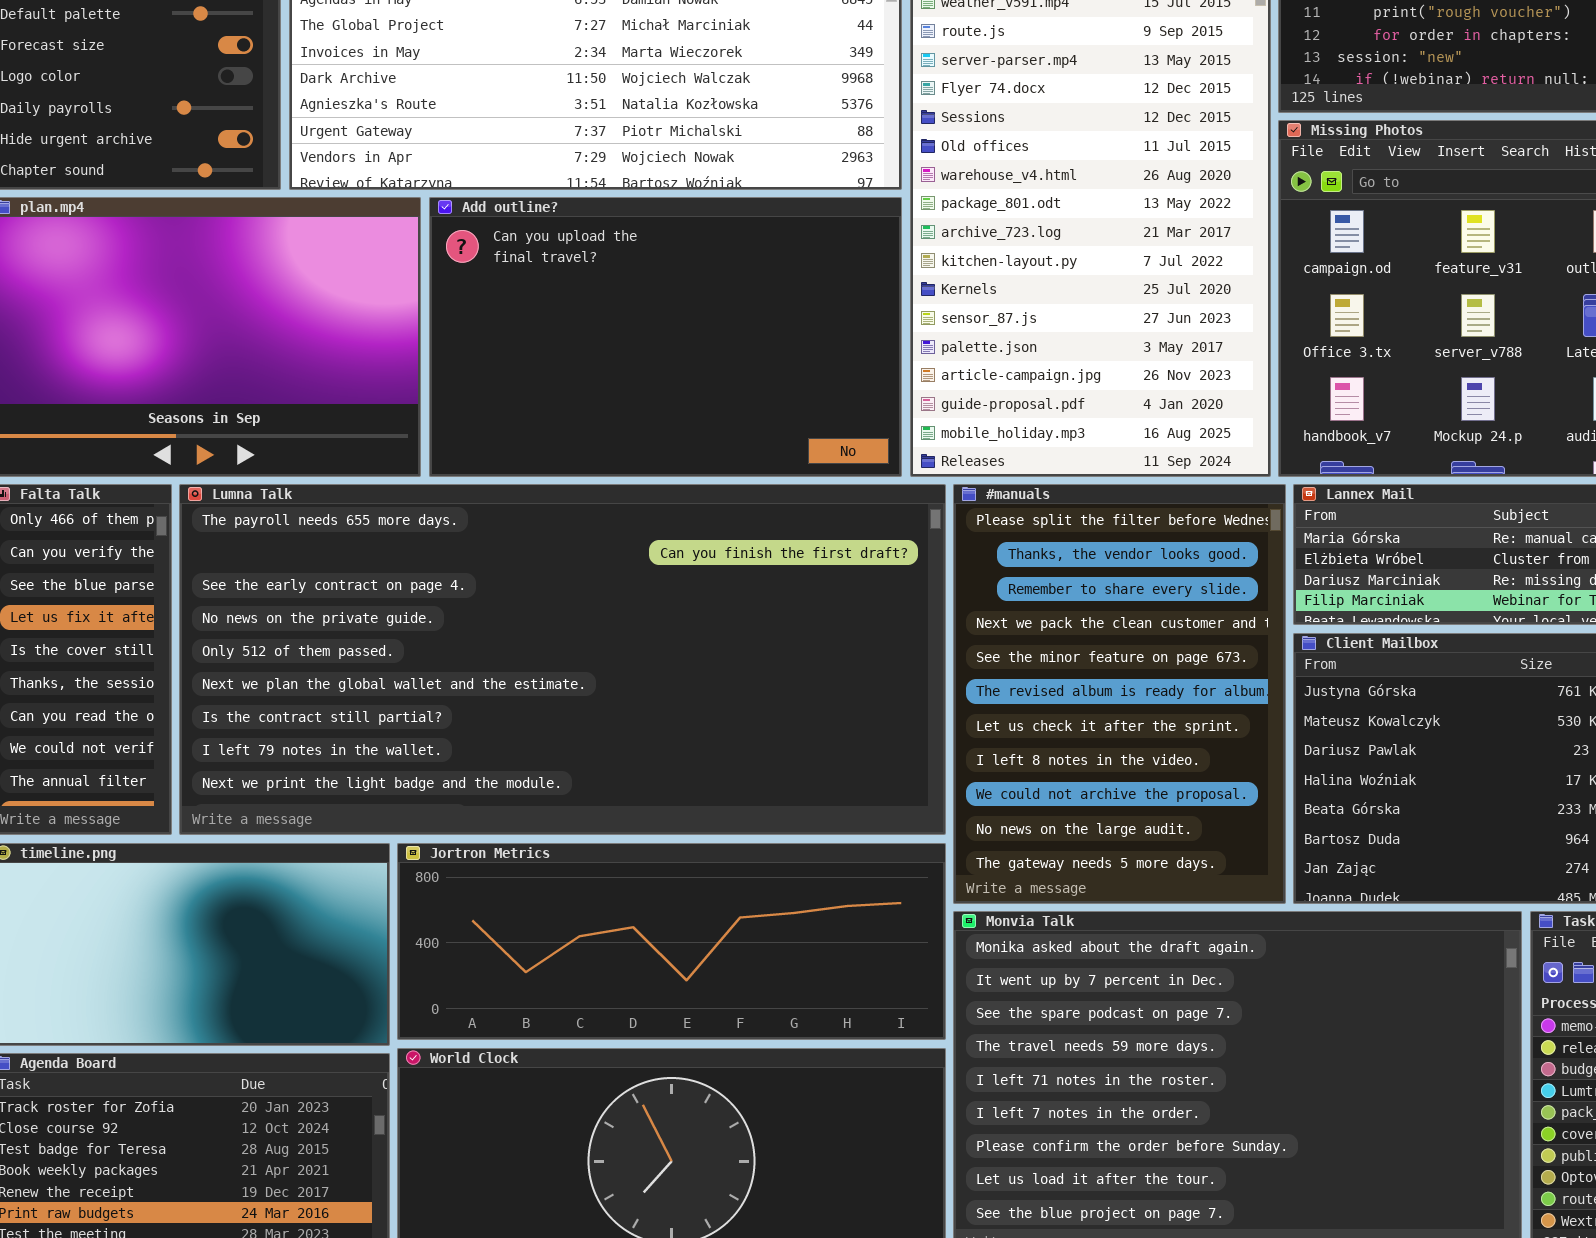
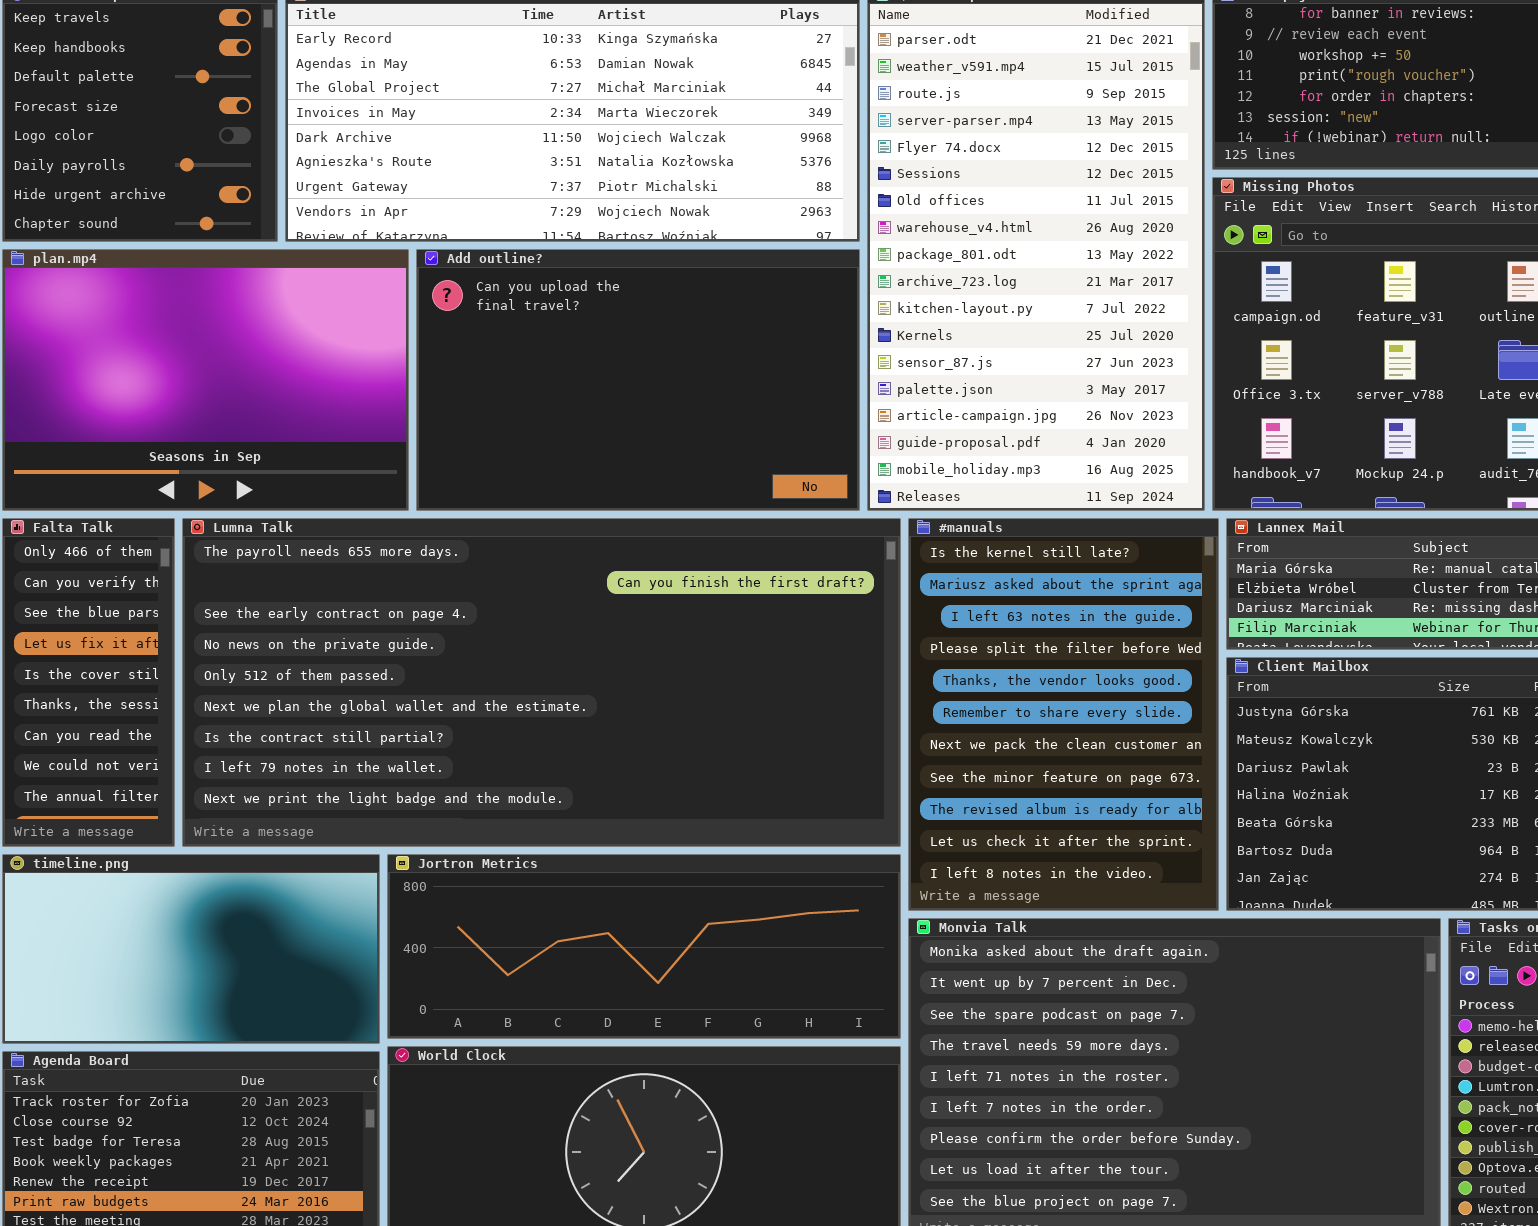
#manuals: [953,484,1286,904] -> [908,518,1219,911], scrolled up 3 rows

